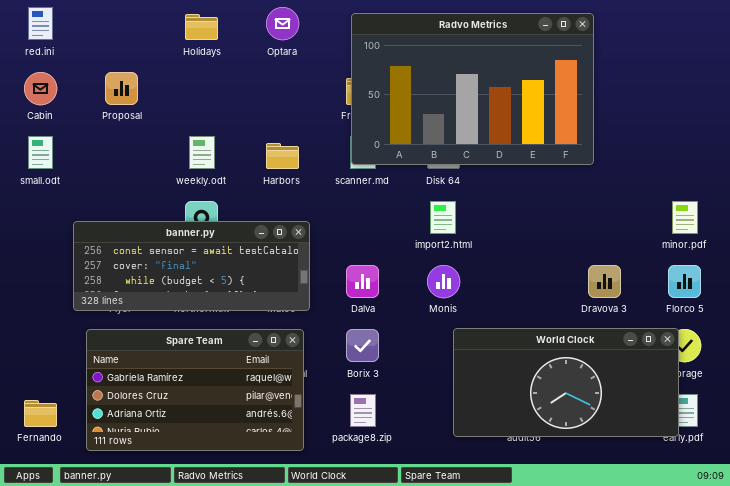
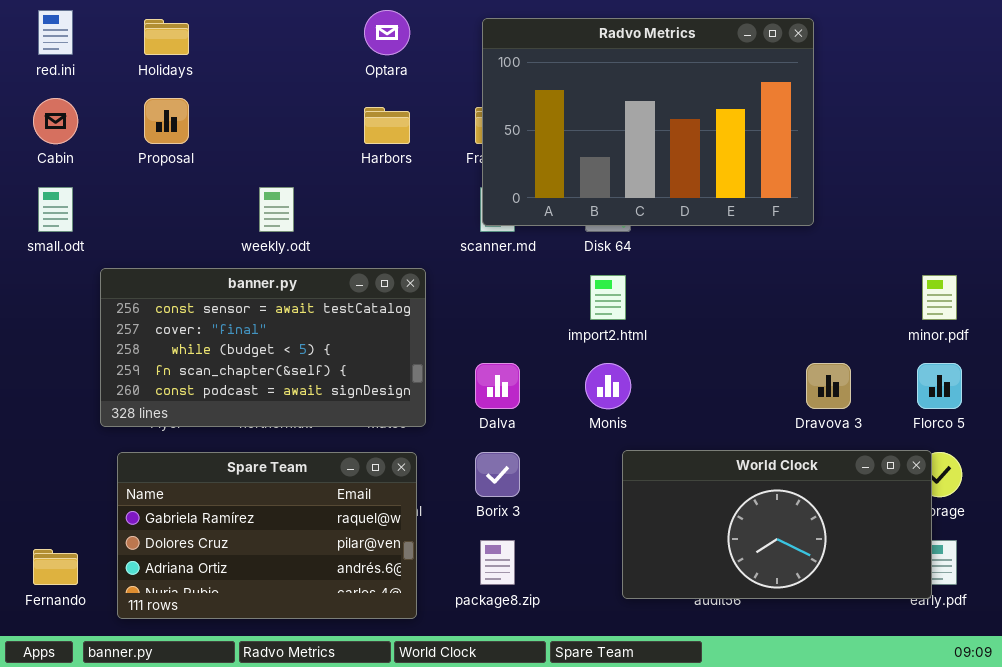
Holidays: [185,14,218,40] -> [144,19,189,55], moved
Harbors: [266,143,299,169] -> [364,107,410,144], moved
banner.py: [73,221,310,311] -> [100,268,426,427], resized

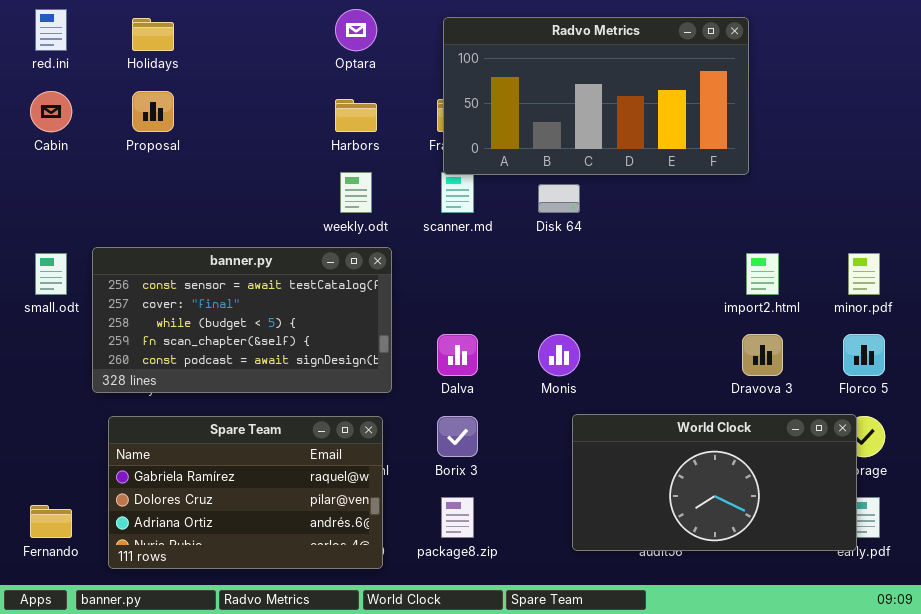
Radvo Metrics: [482,18,814,226] -> [443,17,749,175], resized
small.odt: [38,187,73,232] -> [35,253,67,295], moved
weekly.odt: [259,187,294,232] -> [340,172,372,213], moved
import2.html: [590,275,626,320] -> [746,253,779,295], moved

